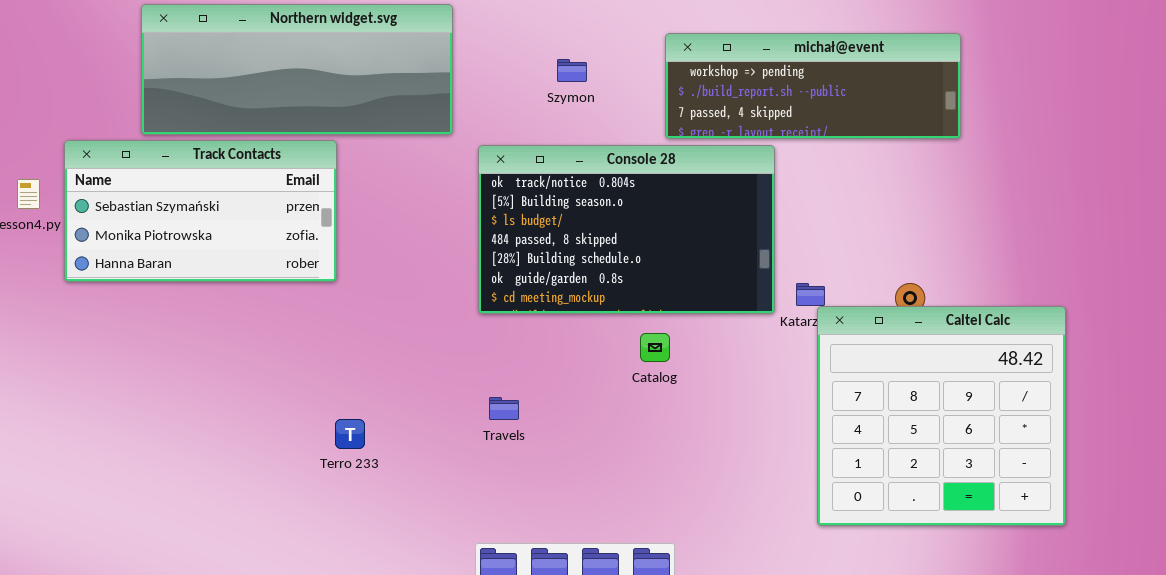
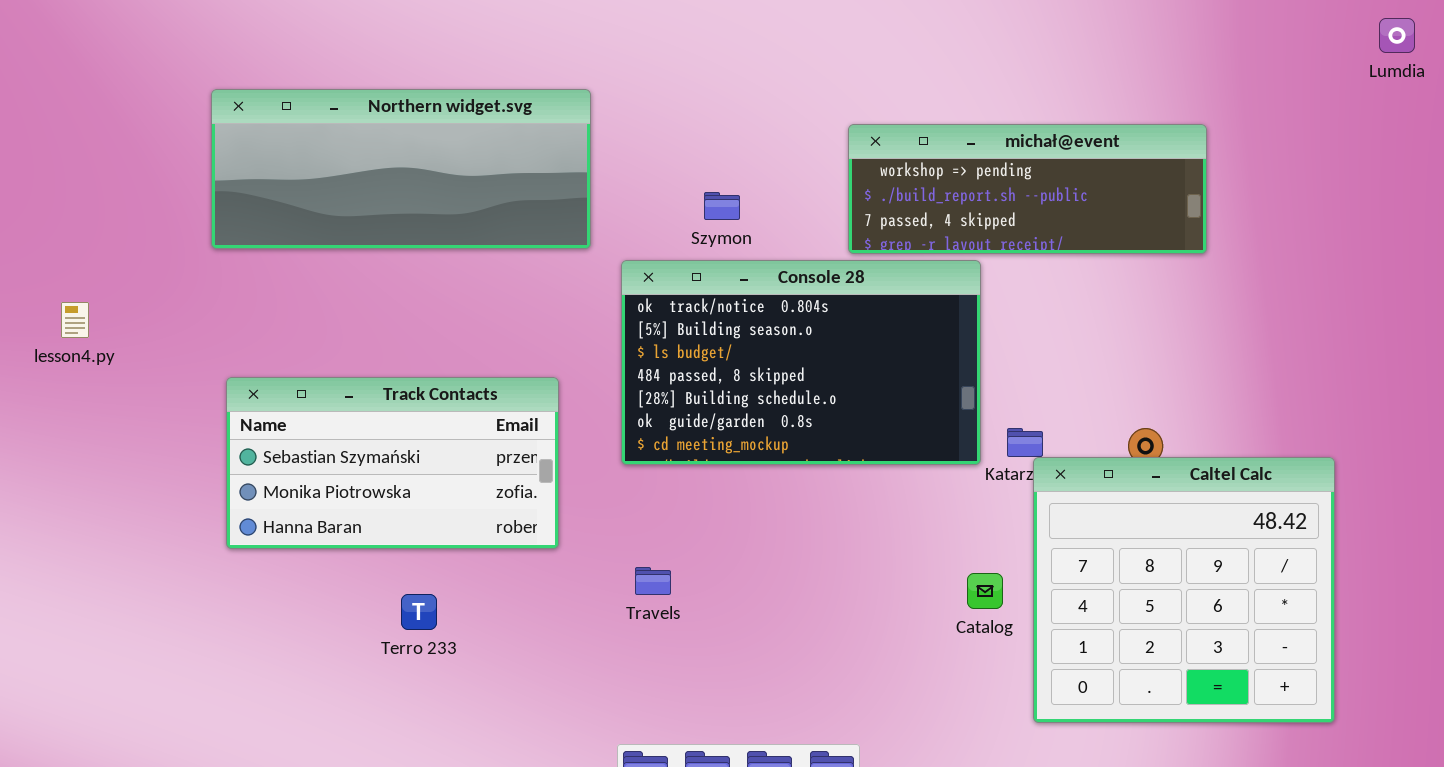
Szymon: [557,59,587,82] -> [704,192,740,220], moved
Track Contacts: [64,140,337,282] -> [226,377,559,549], moved
Catalog: [640,333,670,362] -> [967,573,1003,609], moved
Terro 233: [335,419,365,449] -> [401,594,437,630], moved

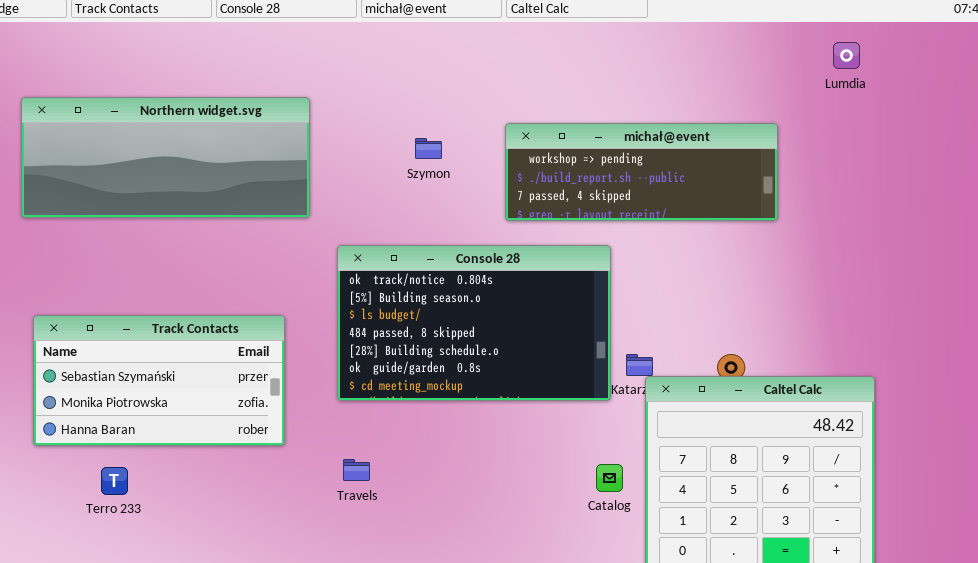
Lumdia: [1379,18,1415,53] -> [833,42,860,69], moved
Szymon: [704,192,740,220] -> [415,138,442,159], moved
Console 28: [621,260,981,465] -> [337,245,611,401], moved
Terro 233: [401,594,437,630] -> [101,467,128,495], moved

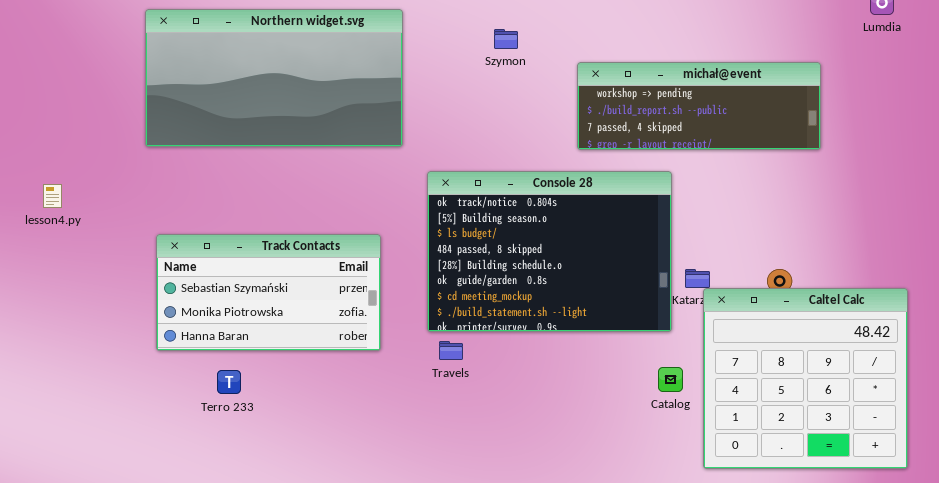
Northern widget.svg: [21,97,310,218] -> [145,9,403,147], resized
Szymon: [415,138,442,159] -> [494,29,518,49], moved
Console 28: [337,245,611,401] -> [427,171,672,332], resized
Travels: [343,459,370,481] -> [439,341,463,360], moved

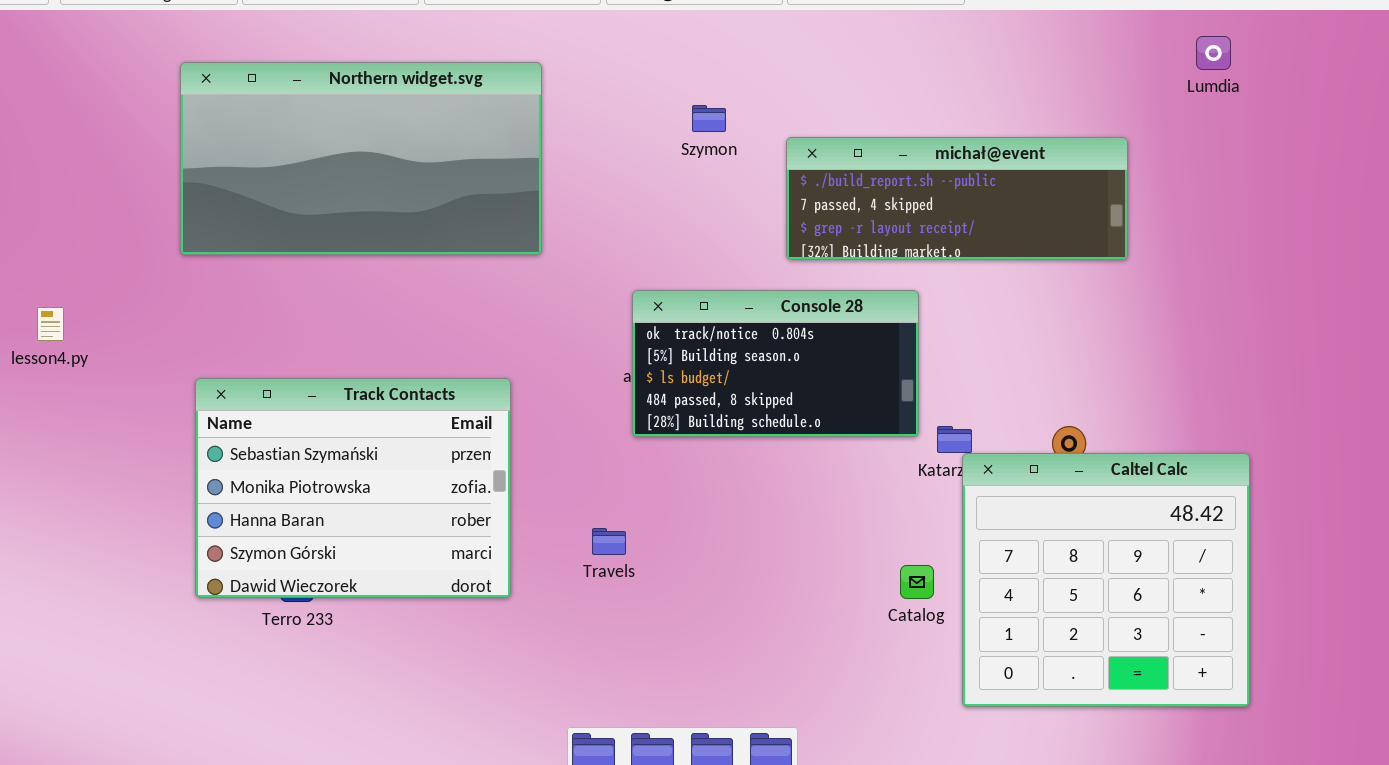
Szymon: [494,29,518,49] -> [692,105,726,132], moved
michał@event: [577,62,821,150] -> [786,137,1128,260], scrolled down 1 row
Console 28: [427,171,672,332] -> [632,290,919,437], resized
Track Contacts: [156,234,381,351] -> [195,378,511,598], resized

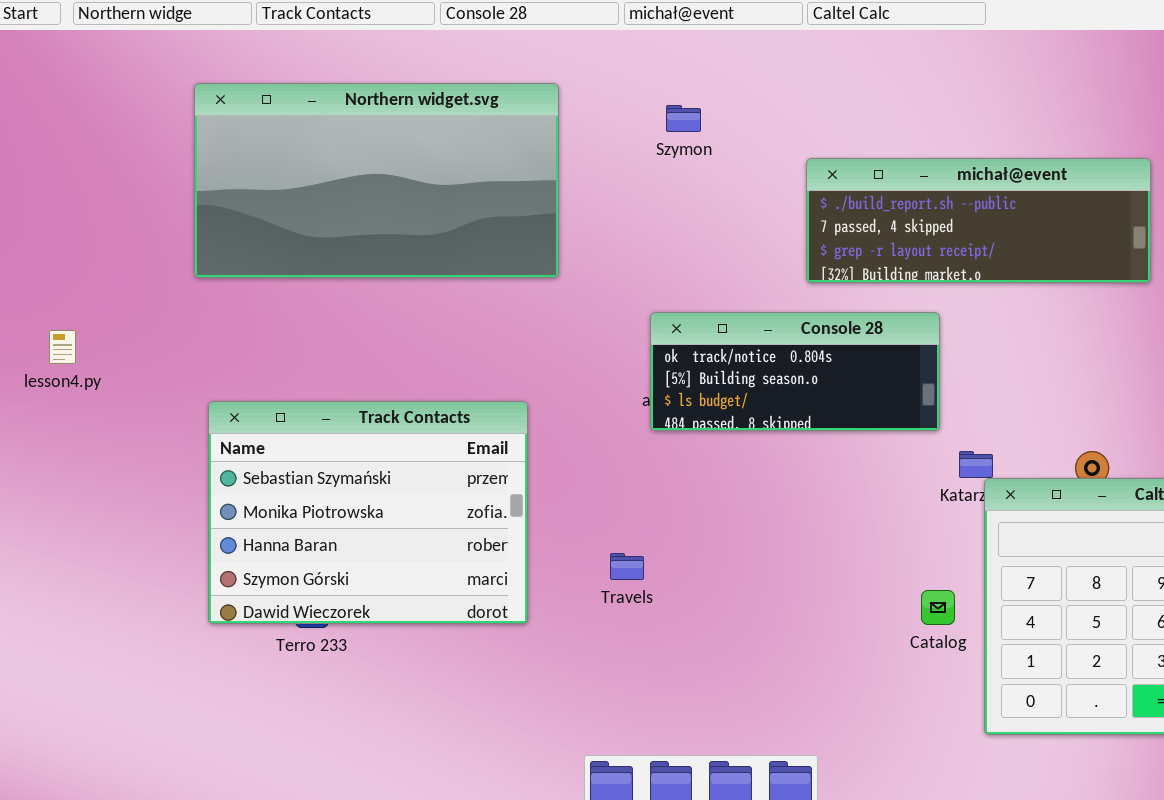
Szymon: [692,105,726,132] -> [666,105,701,132], moved
Console 28: [632,290,919,437] -> [650,312,940,431], resized

